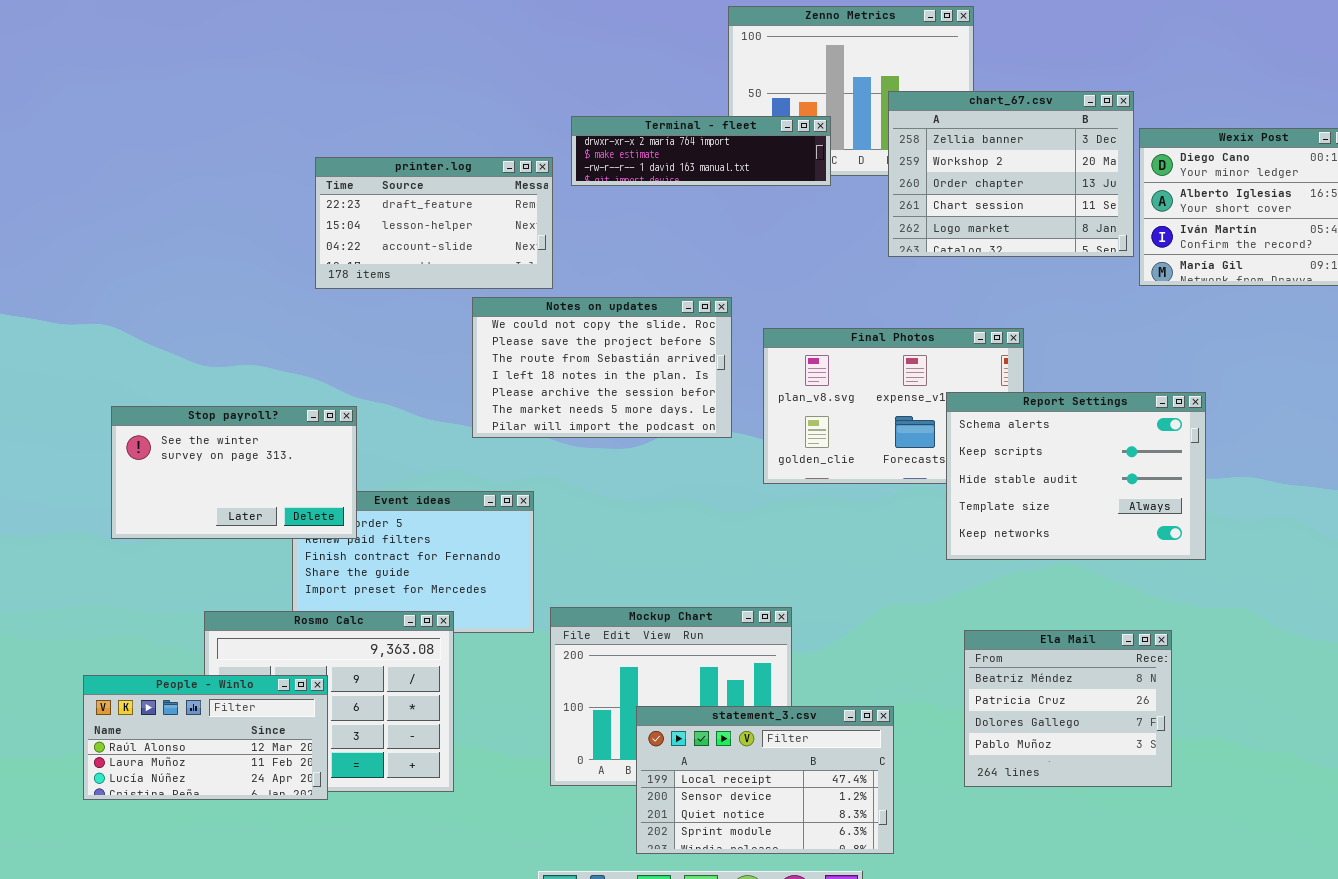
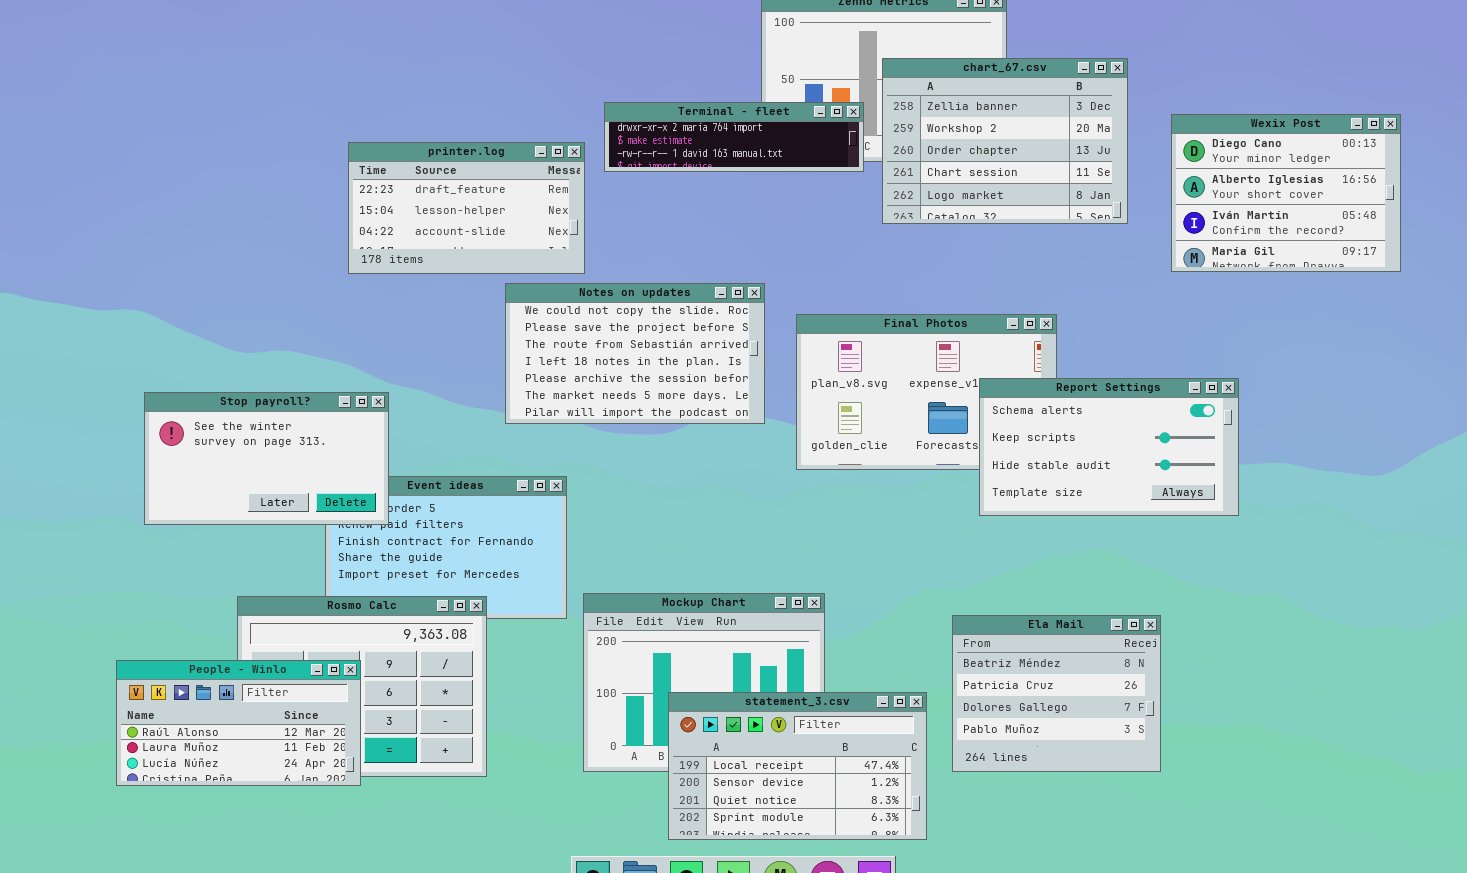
chart_67.csv: [888,91,1134,257] -> [882,58,1128,224], moved
Report Settings: [946,392,1206,560] -> [979,378,1239,516], resized
Ela Mail: [964,630,1172,787] -> [952,615,1161,772], moved

